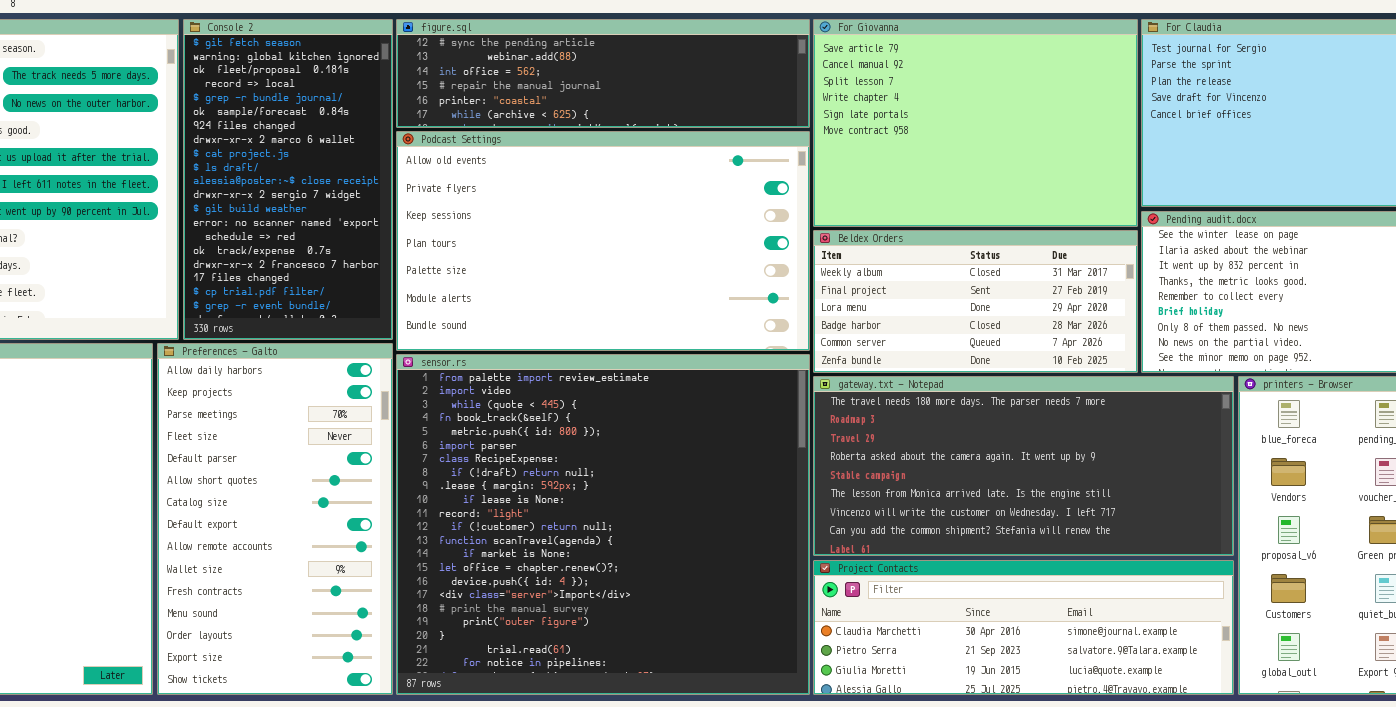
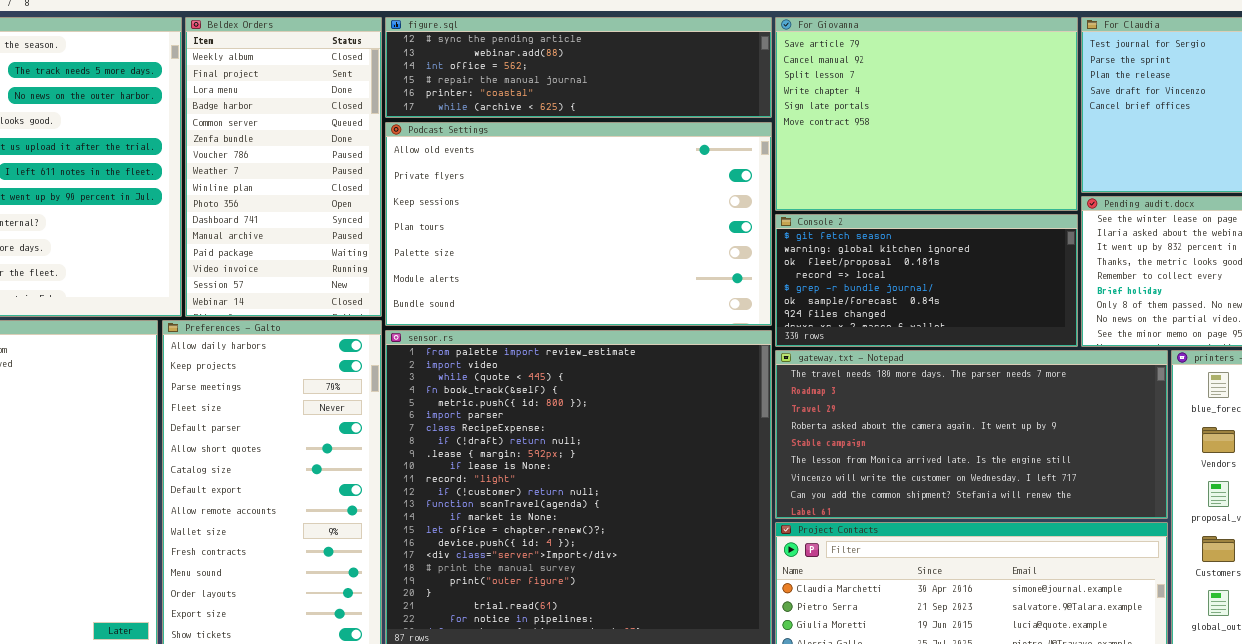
Console 2: [183,19,393,340] -> [775,214,1078,347], moved, resized
Beldex Orders: [813,230,1138,373] -> [185,17,382,317], moved, resized

